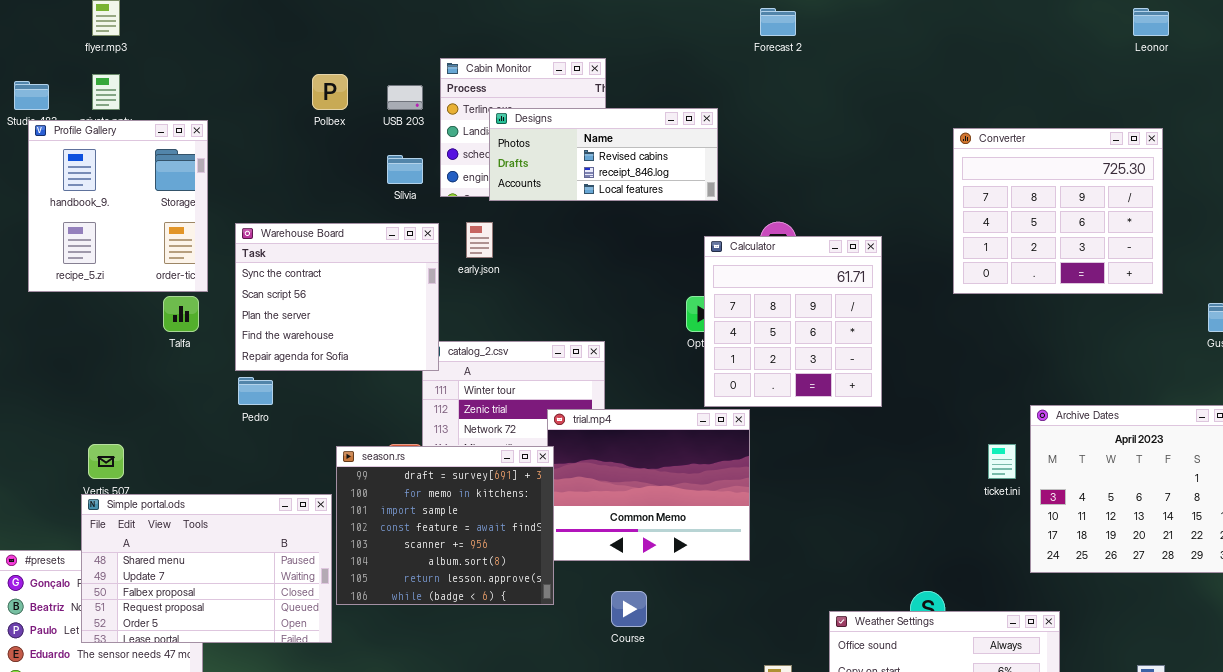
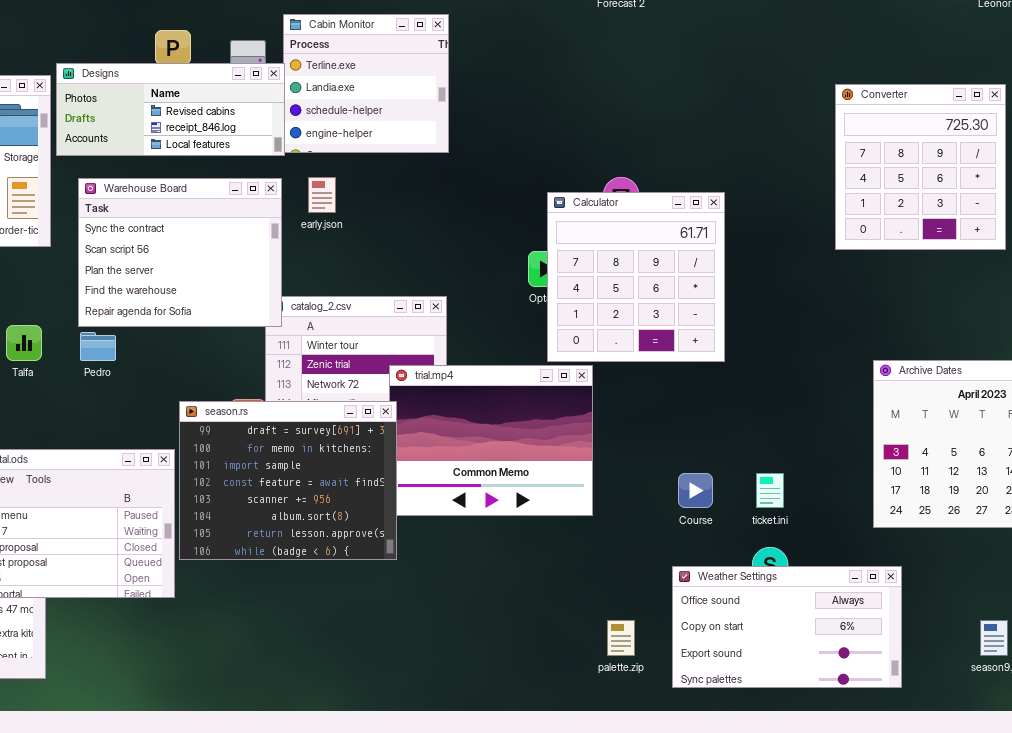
Designs: [489,108,718,201] -> [56,63,285,156], moved
Converter: [953,128,1163,294] -> [835,84,1006,250], resized
Talfa: [163,296,199,332] -> [6,325,42,361], moved
ticket.ini: [988,444,1016,479] -> [756,473,784,508], moved
Course: [611,591,647,627] -> [678,473,713,508], moved

